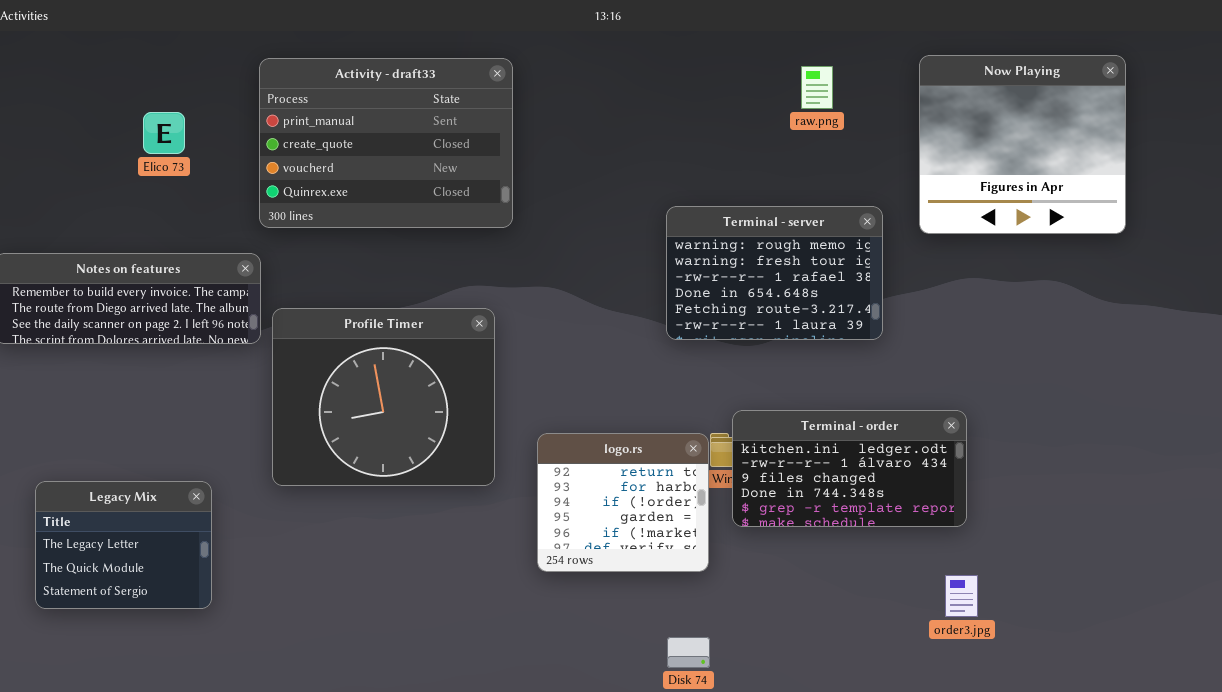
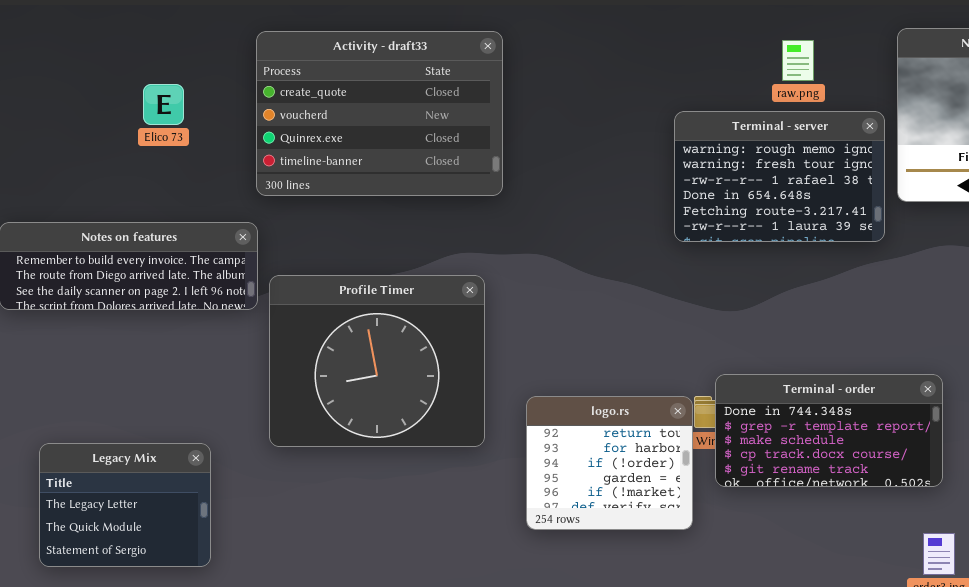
Activity - draft33: [259,58,513,228] -> [256,31,503,196], scrolled down 1 row
Terminal - server: [666,206,883,340] -> [674,111,885,242], moved
Terminal - order: [732,410,967,527] -> [715,374,943,487], scrolled down 3 rows

